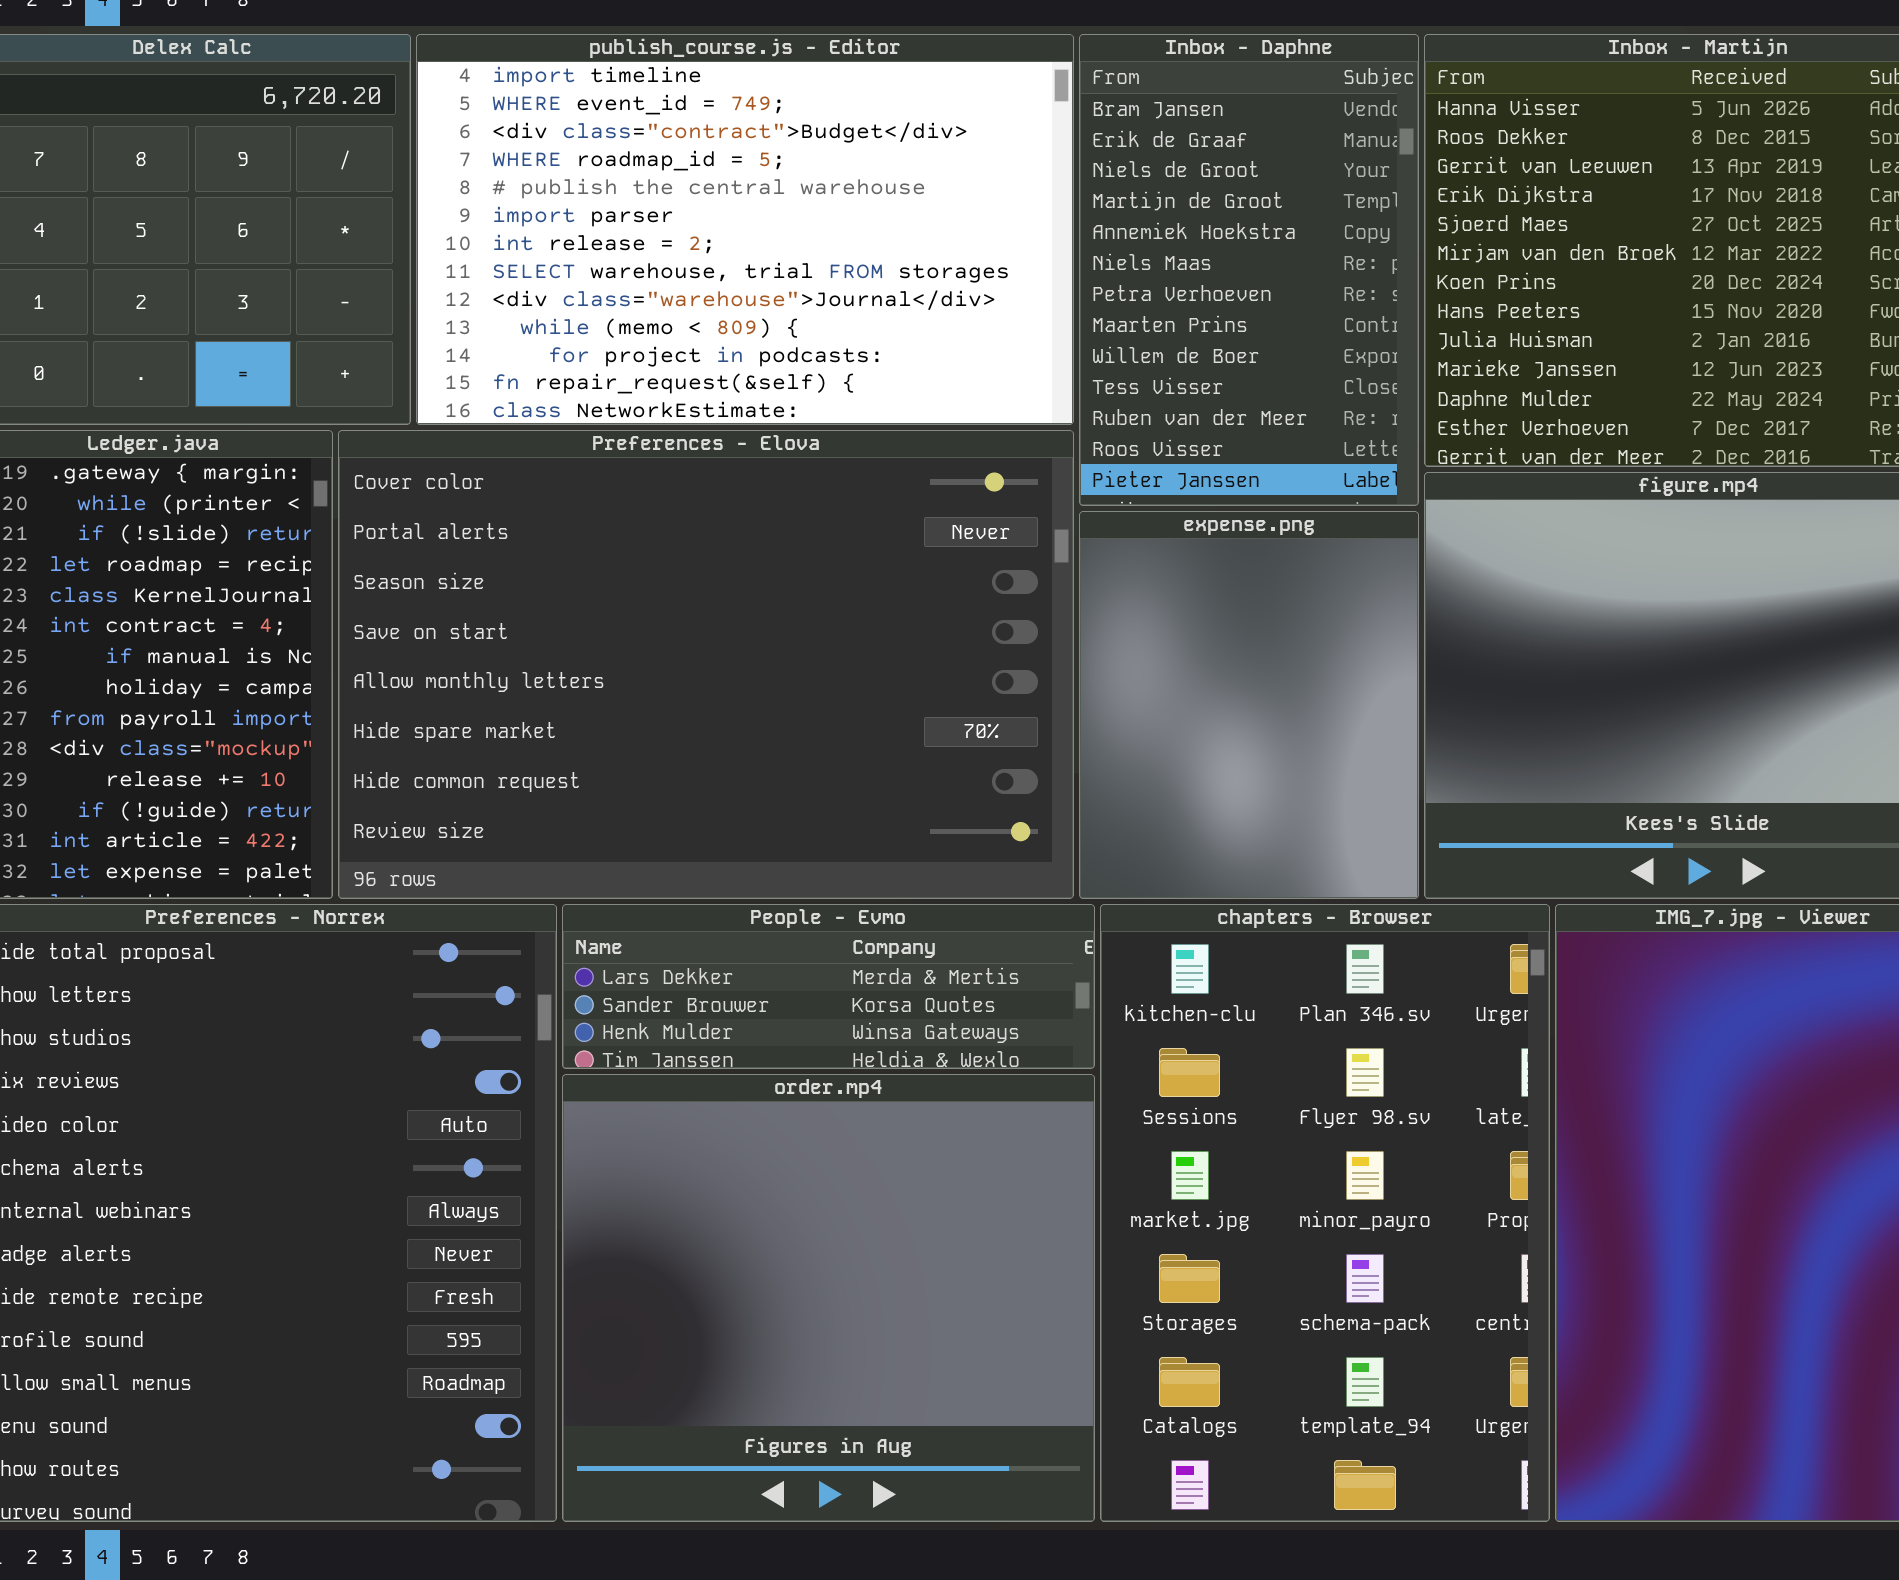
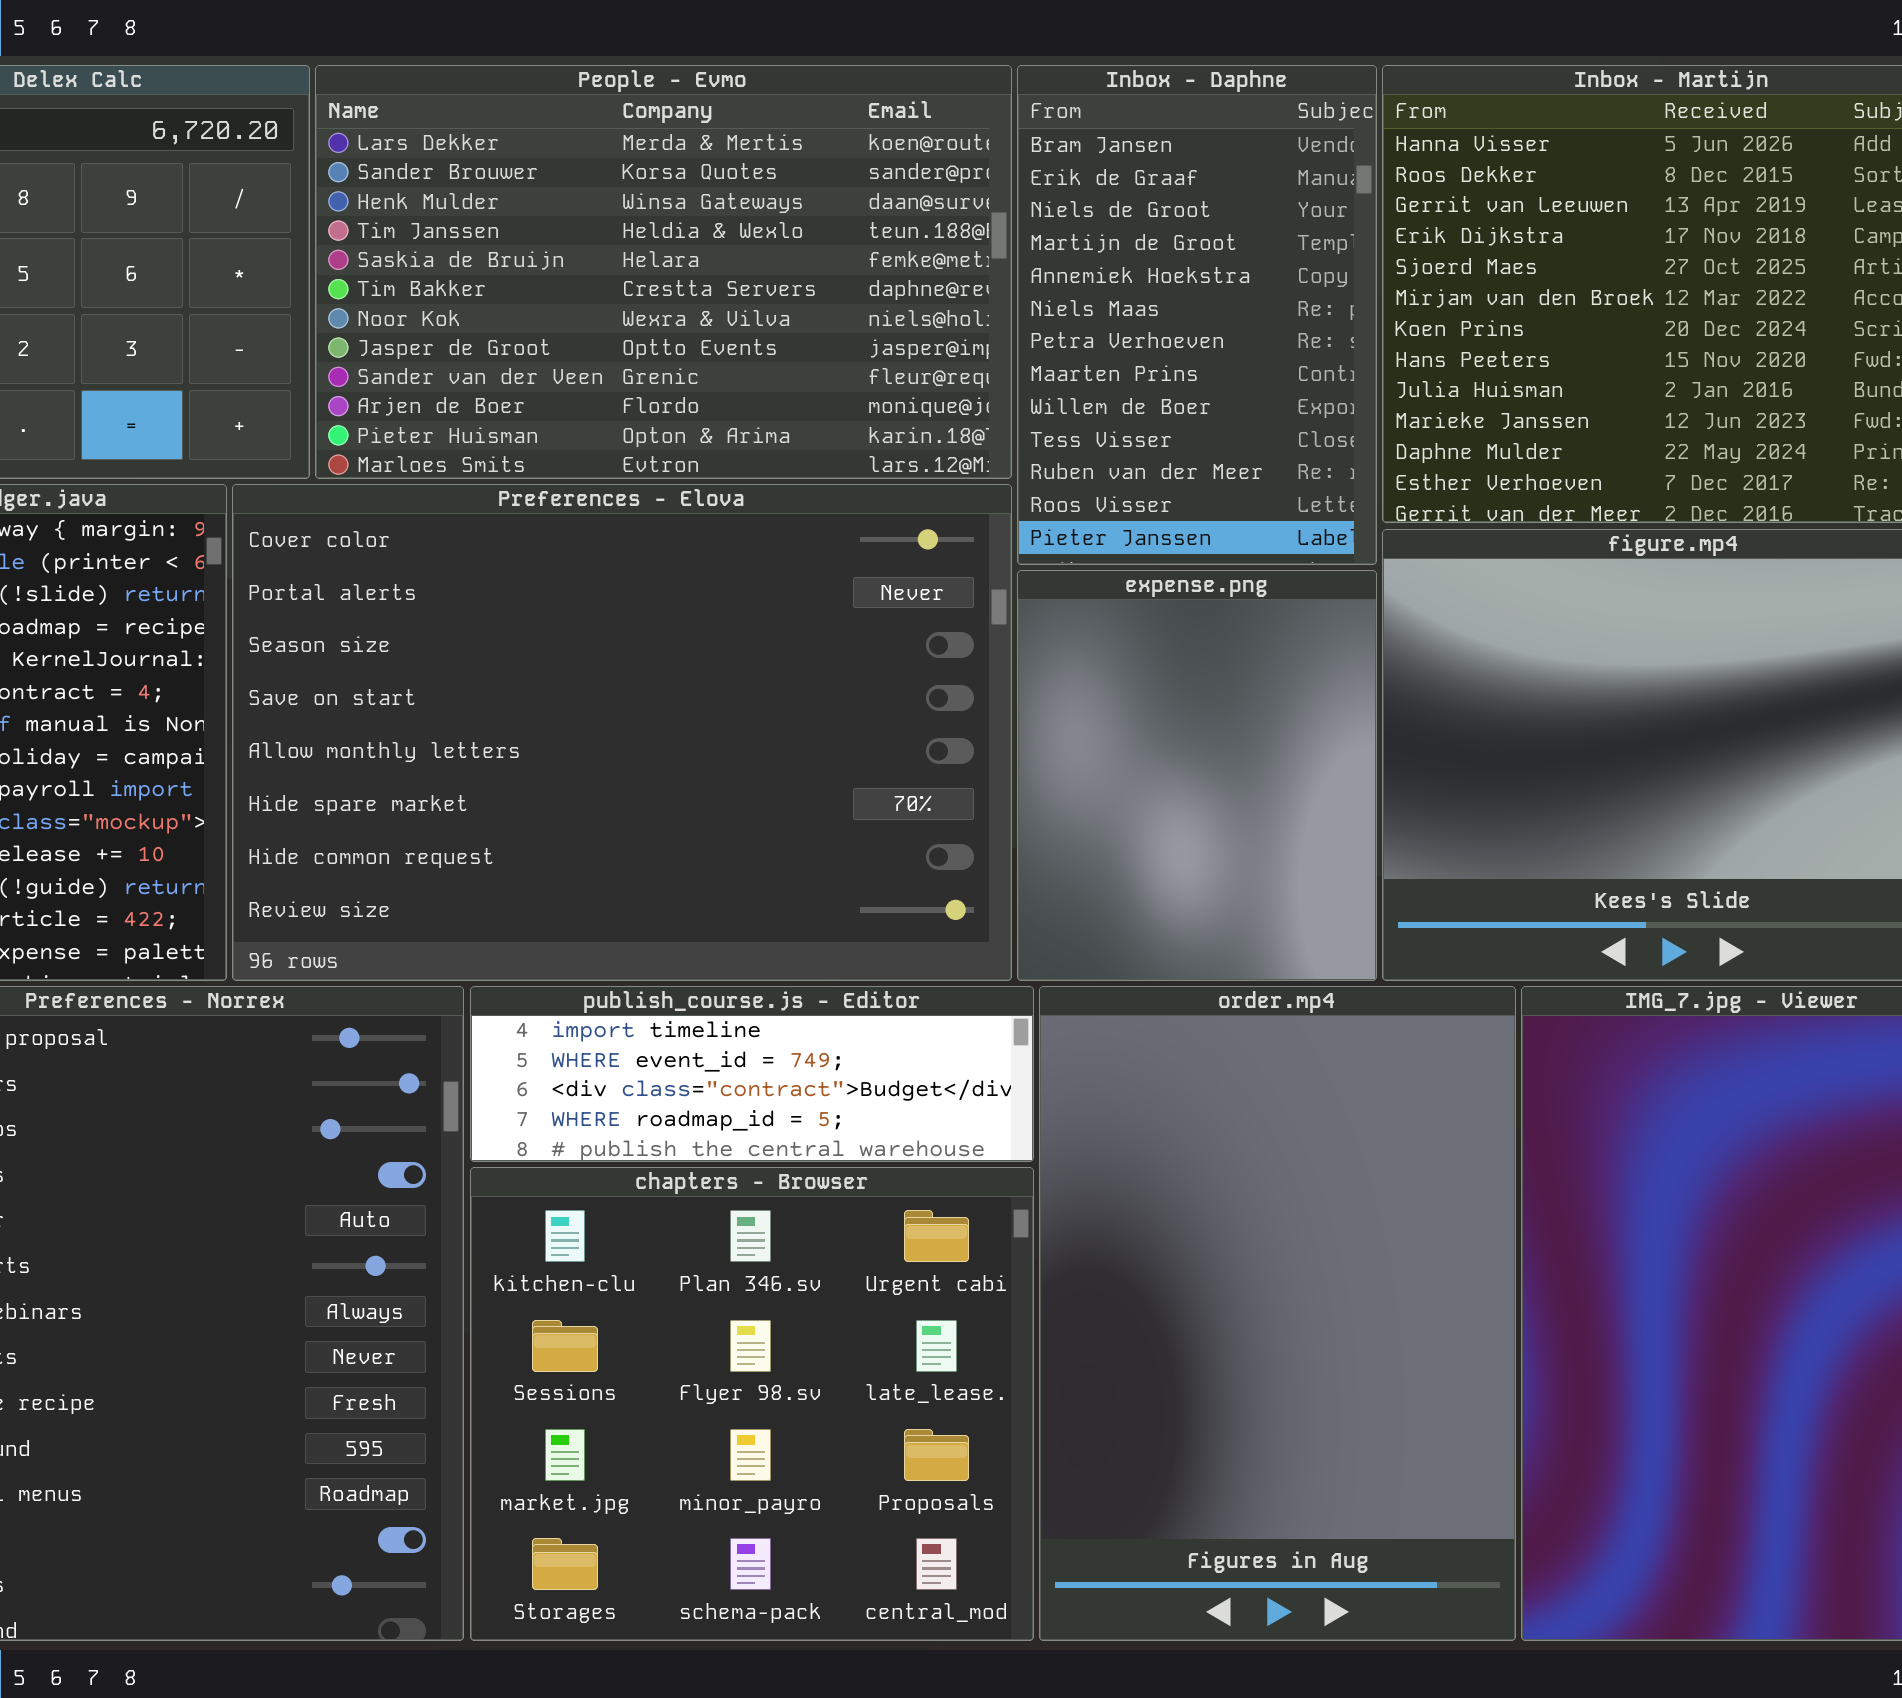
publish_course.js - Editor: [416,34,1074,425] -> [470,986,1034,1162], moved, resized
People - Evmo: [562,904,1095,1069] -> [315,65,1012,479], moved, resized
chapters - Browser: [1100,904,1550,1522] -> [470,1167,1034,1641], moved, resized
order.mp4: [562,1074,1095,1522] -> [1039,986,1516,1641], moved, resized

